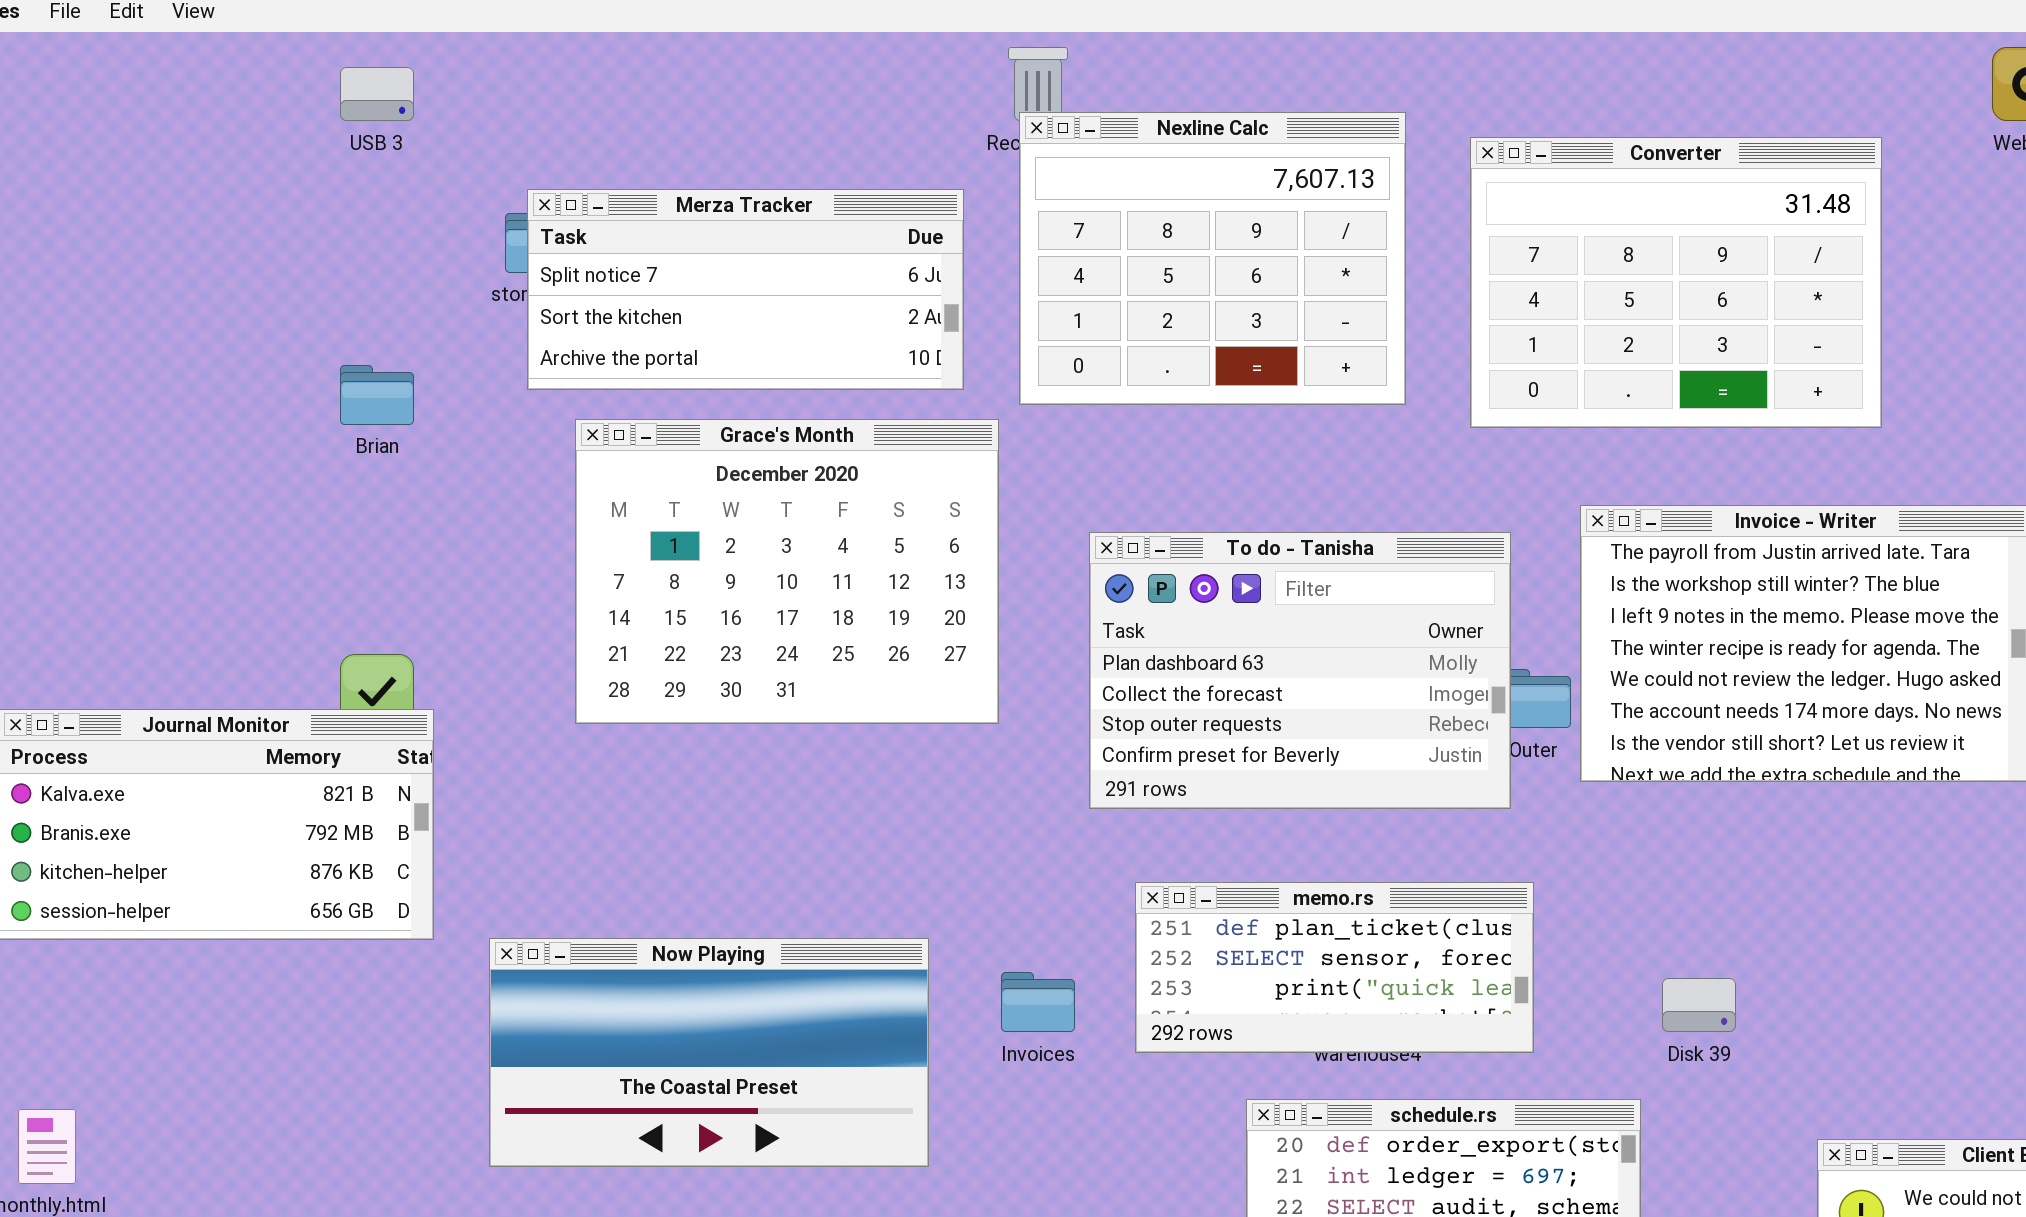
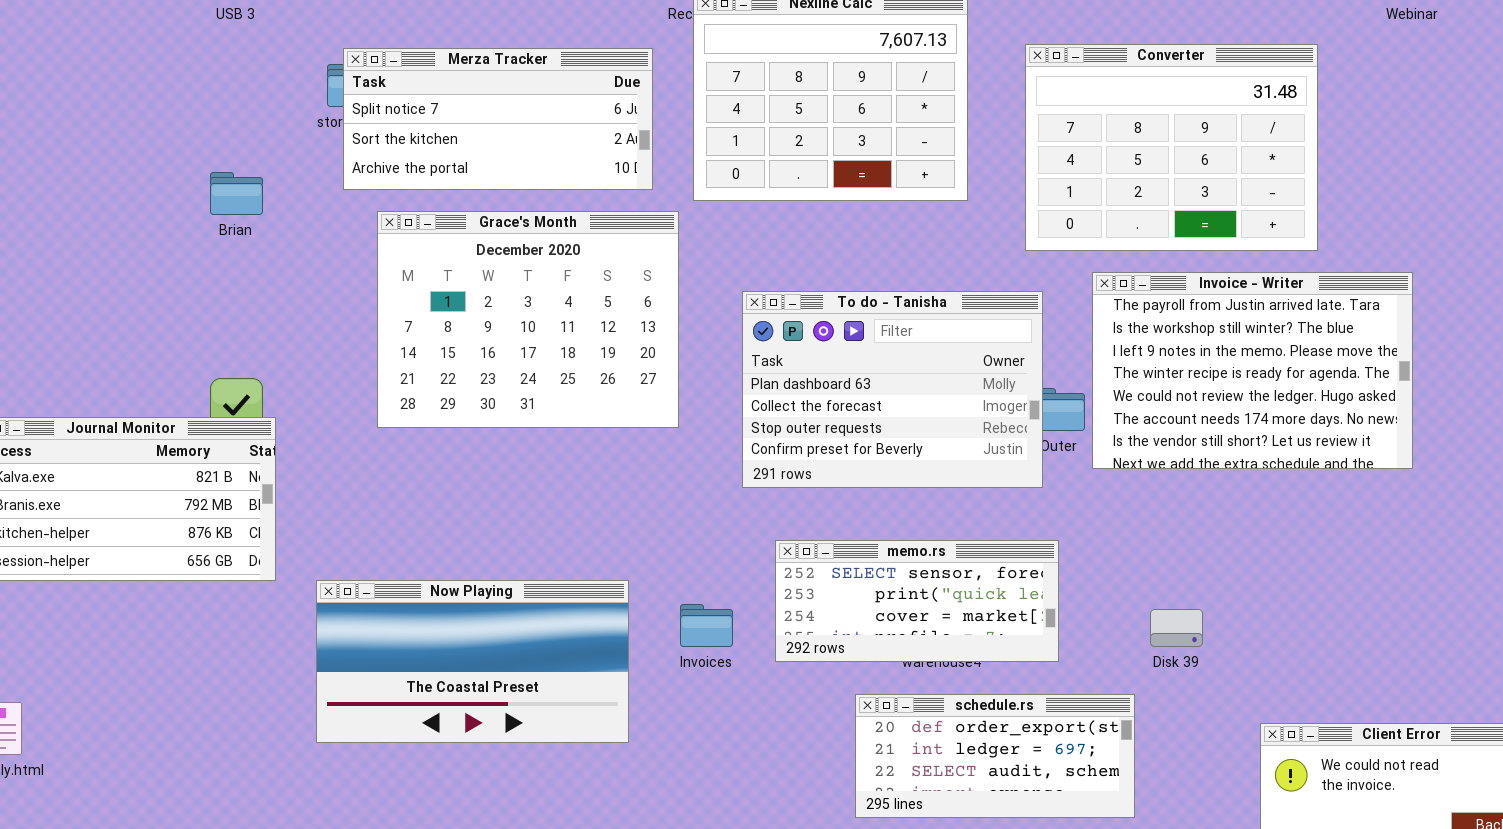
Converter: [1470,137,1882,428] -> [1025,44,1318,251], moved
memo.rs: [1135,882,1534,1053] -> [775,540,1059,662], scrolled down 1 row

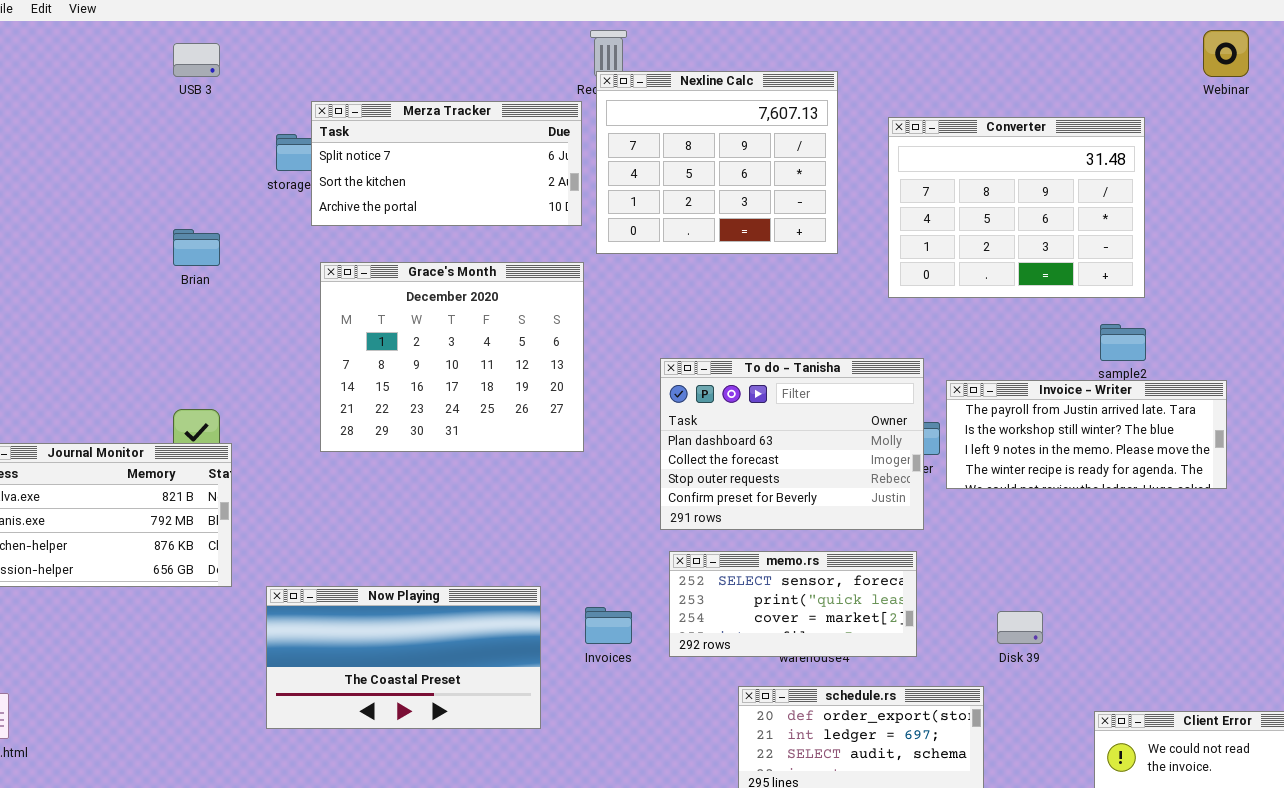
Merza Tracker: [343,48,653,190] -> [311,101,582,226], moved
Invoice - Writer: [1092,272,1413,469] -> [946,380,1227,489], resized
To do - Tanisha: [742,291,1043,488] -> [660,358,924,530], moved

